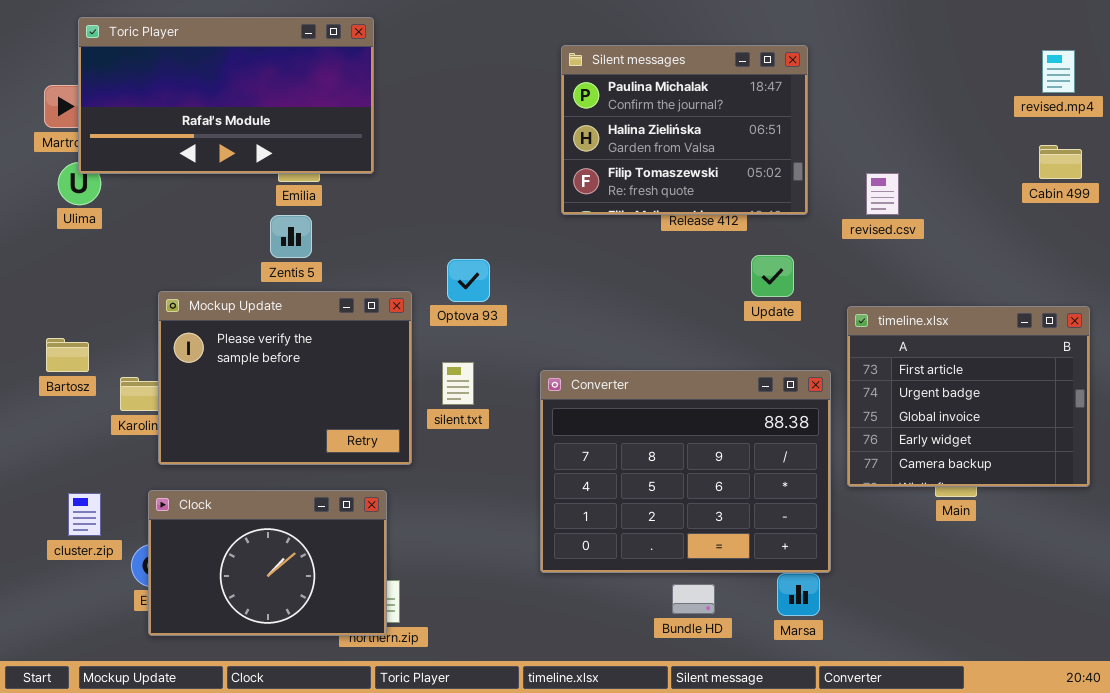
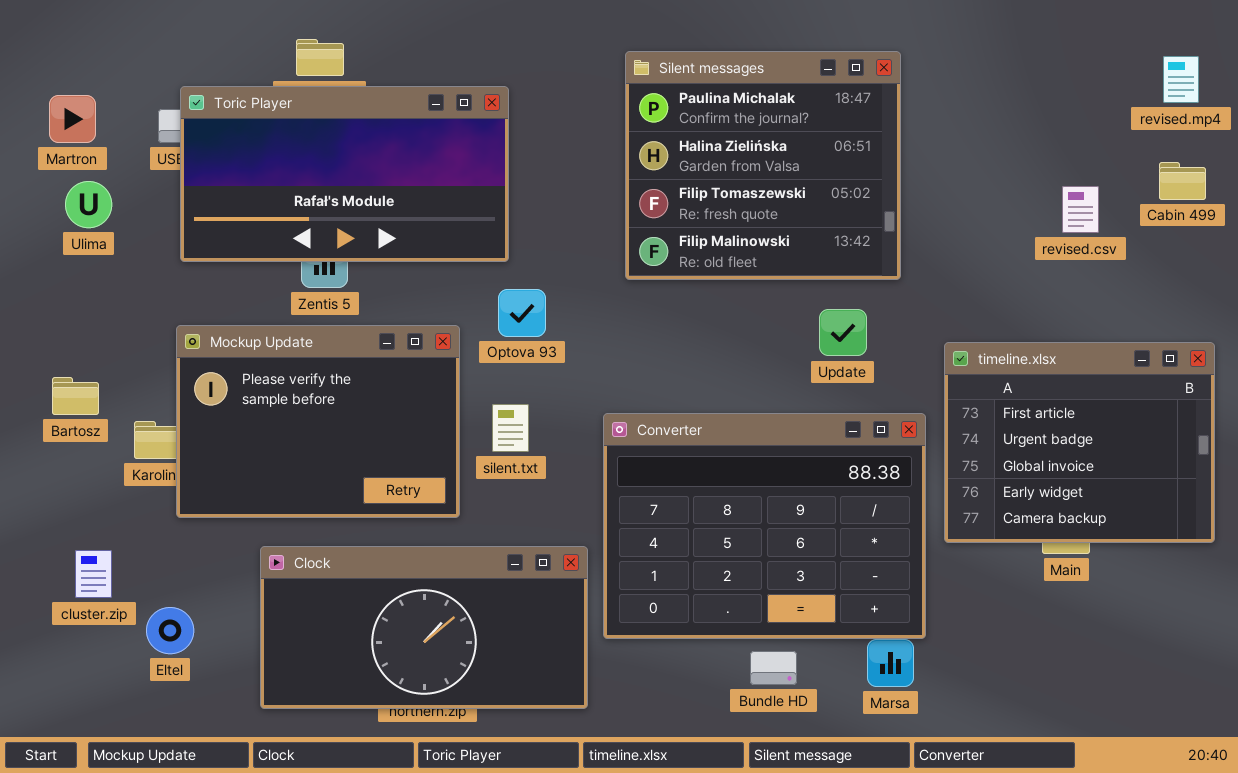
Toric Player: [78,17,374,174] -> [180,86,509,262], moved
Silent messages: [561,45,808,215] -> [625,51,901,280], resized
revised.csv: [866,173,899,215] -> [1062,186,1099,233], moved
Update: [751,255,794,297] -> [819,309,867,356], moved
Clock: [148,490,387,636] -> [260,546,588,709], moved, resized

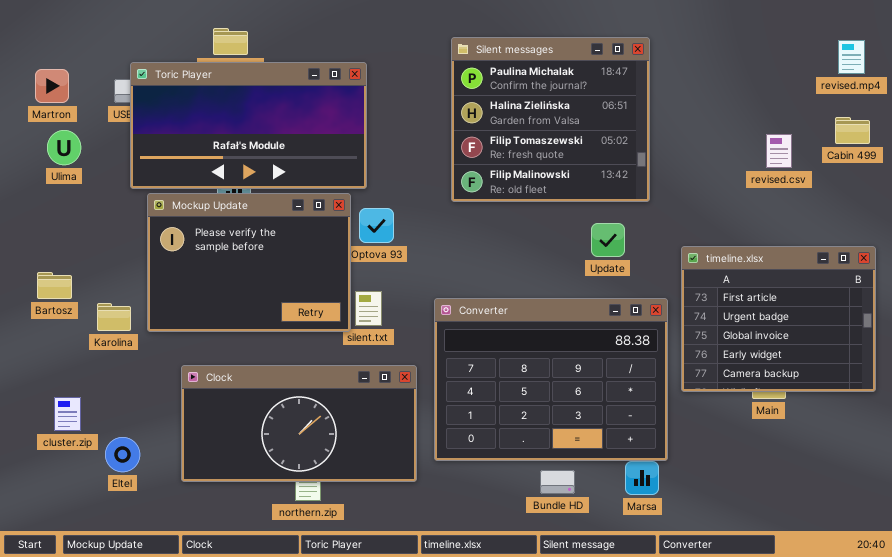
Mockup Update: [176,325,460,518] -> [147,193,351,332], moved
Clock: [260,546,588,709] -> [181,365,417,482], moved

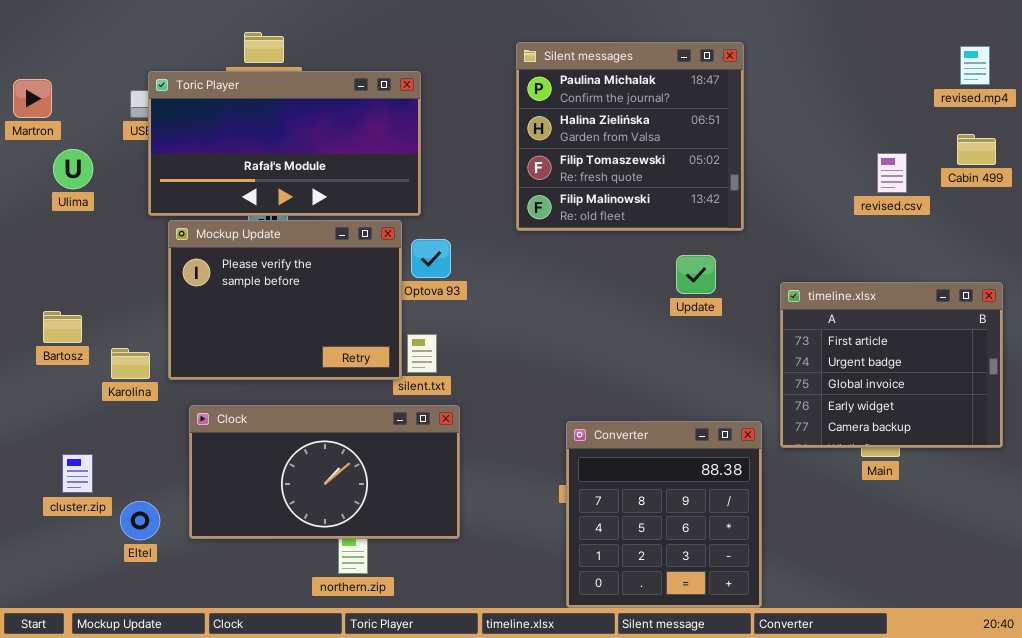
Martron: [35,69,69,103] -> [13,79,52,118], moved
Converter: [434,298,668,461] -> [566,421,762,608], moved, resized
Clock: [181,365,417,482] -> [189,405,460,539], moved

